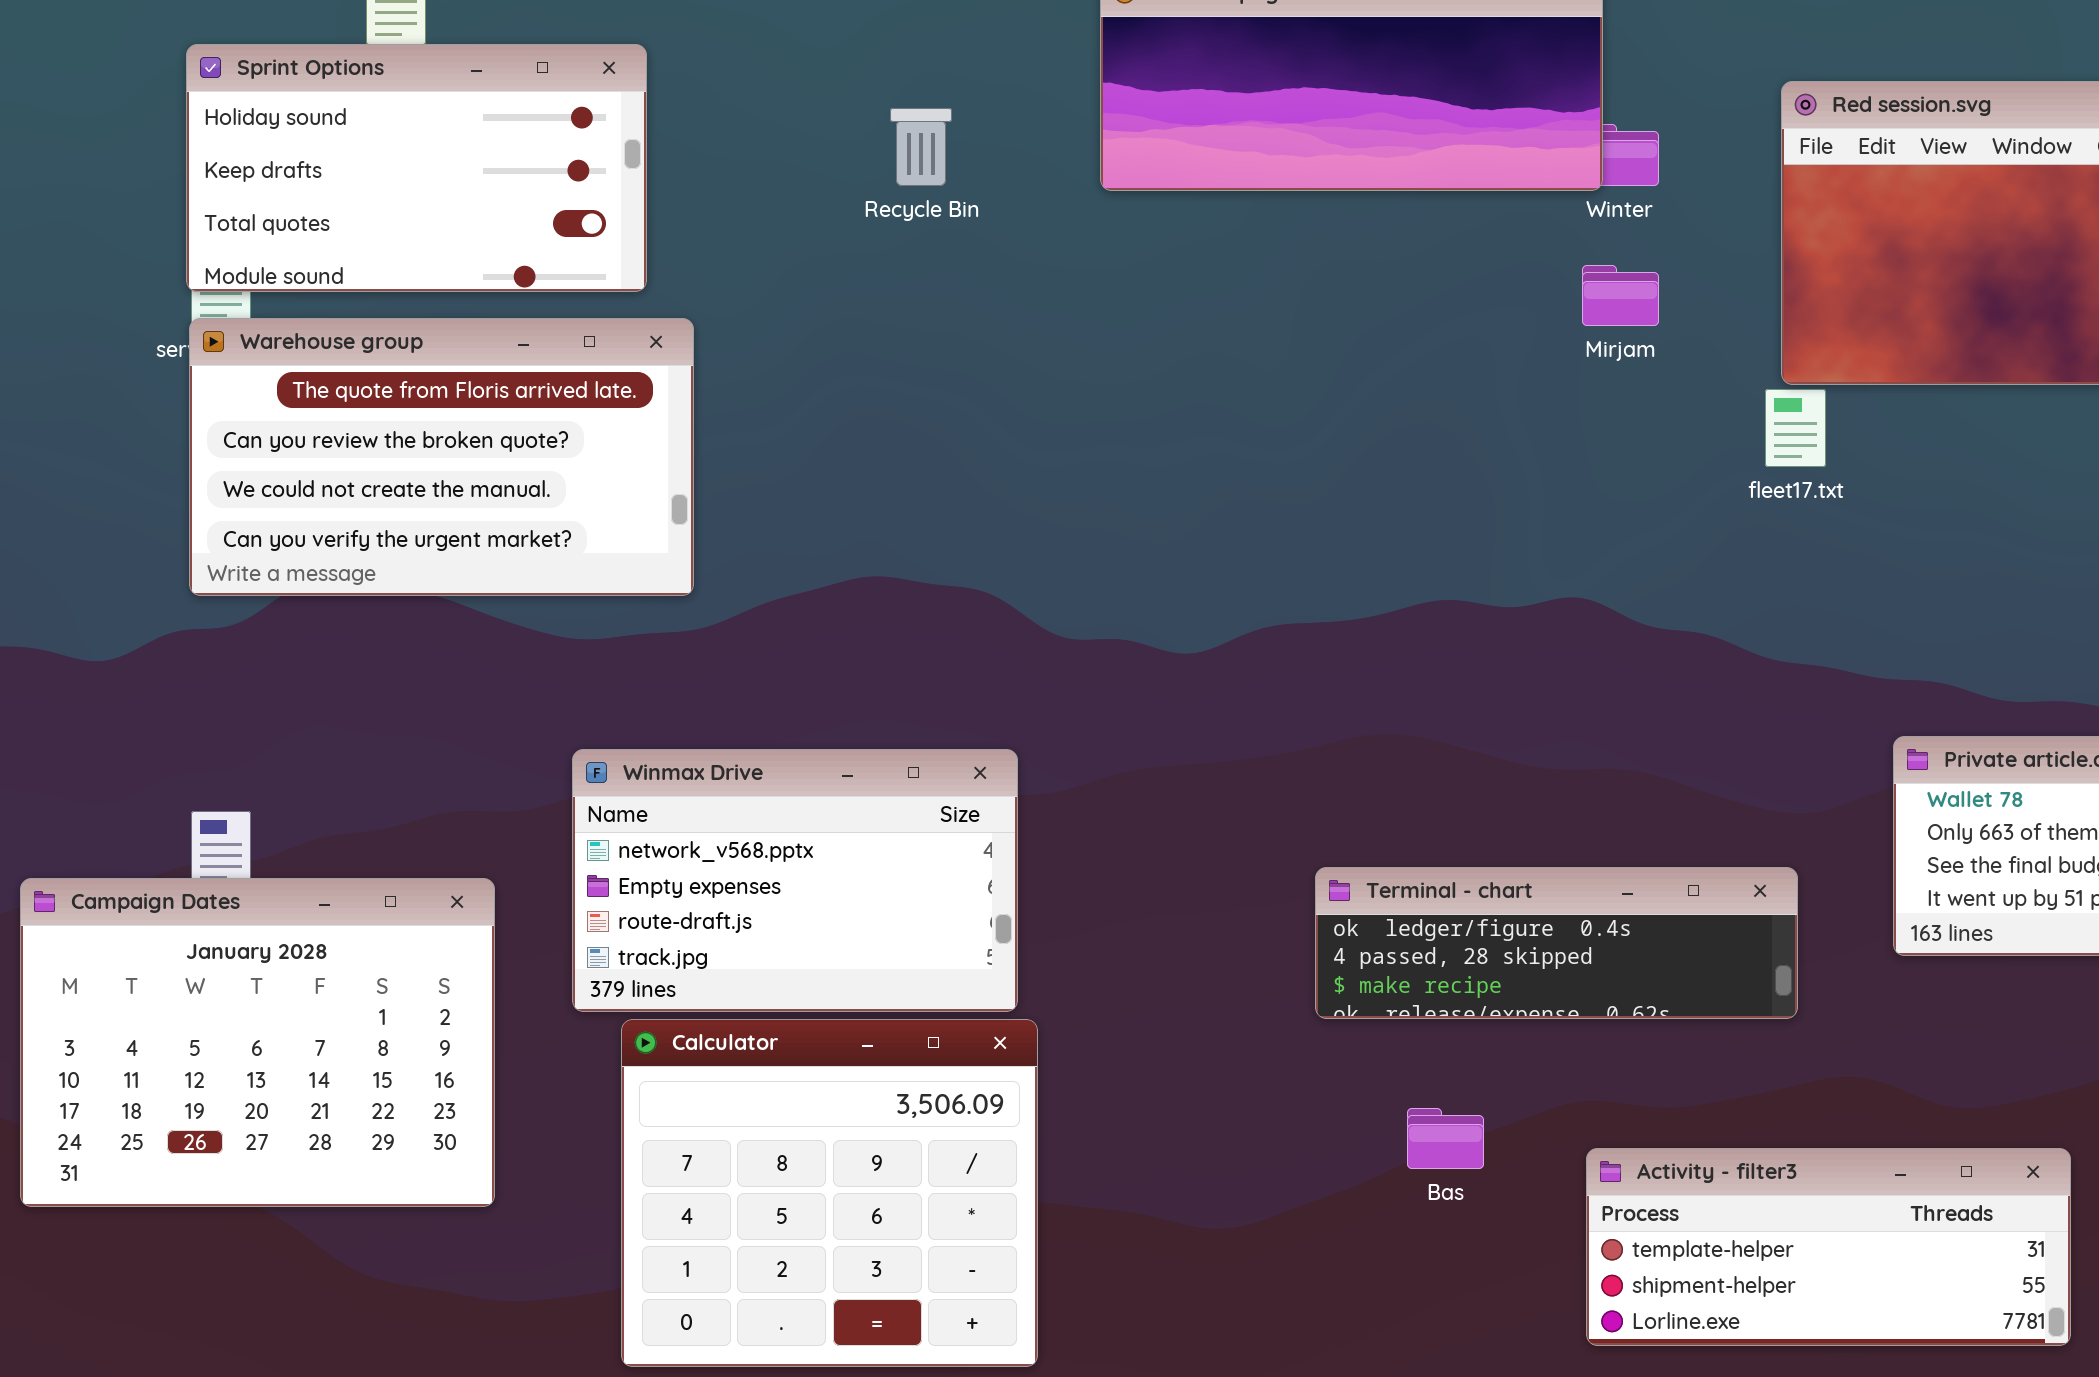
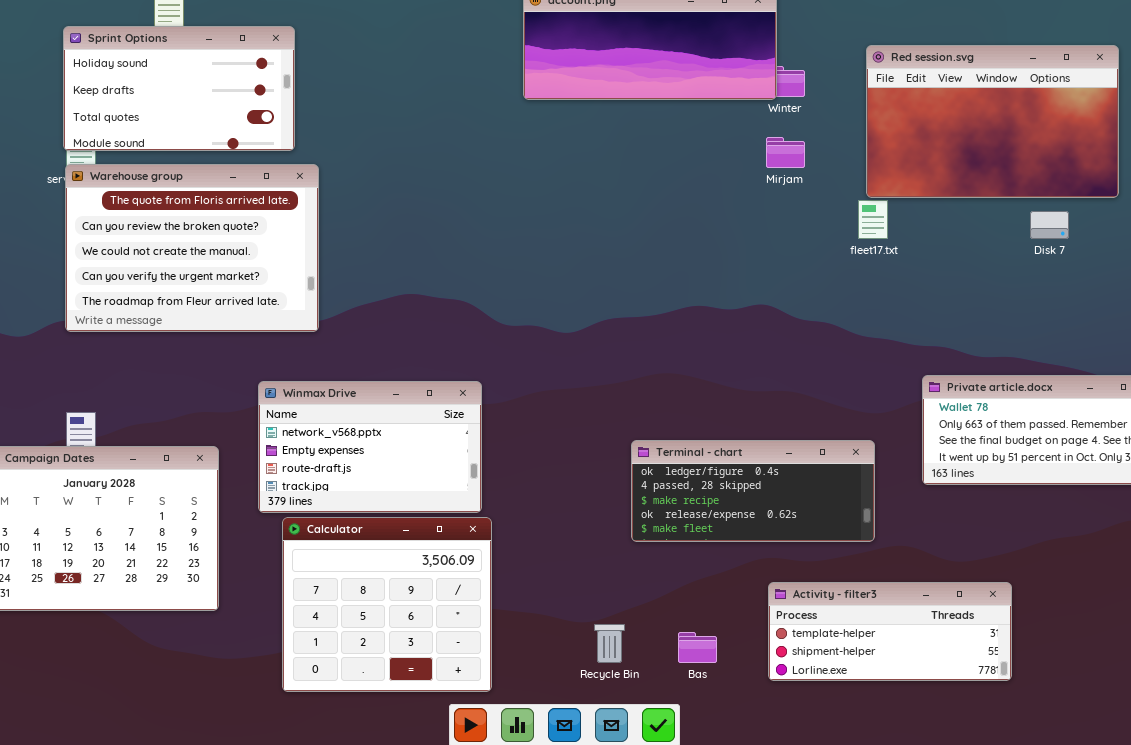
Recycle Bin: [890,108,952,186] -> [594,624,625,663], moved
Warehouse group: [189,318,694,596] -> [65,164,319,332], resized
Terminal - chart: [1315,867,1798,1019] -> [631,440,875,542], resized
Bas: [1407,1108,1484,1169] -> [678,632,717,663], moved

